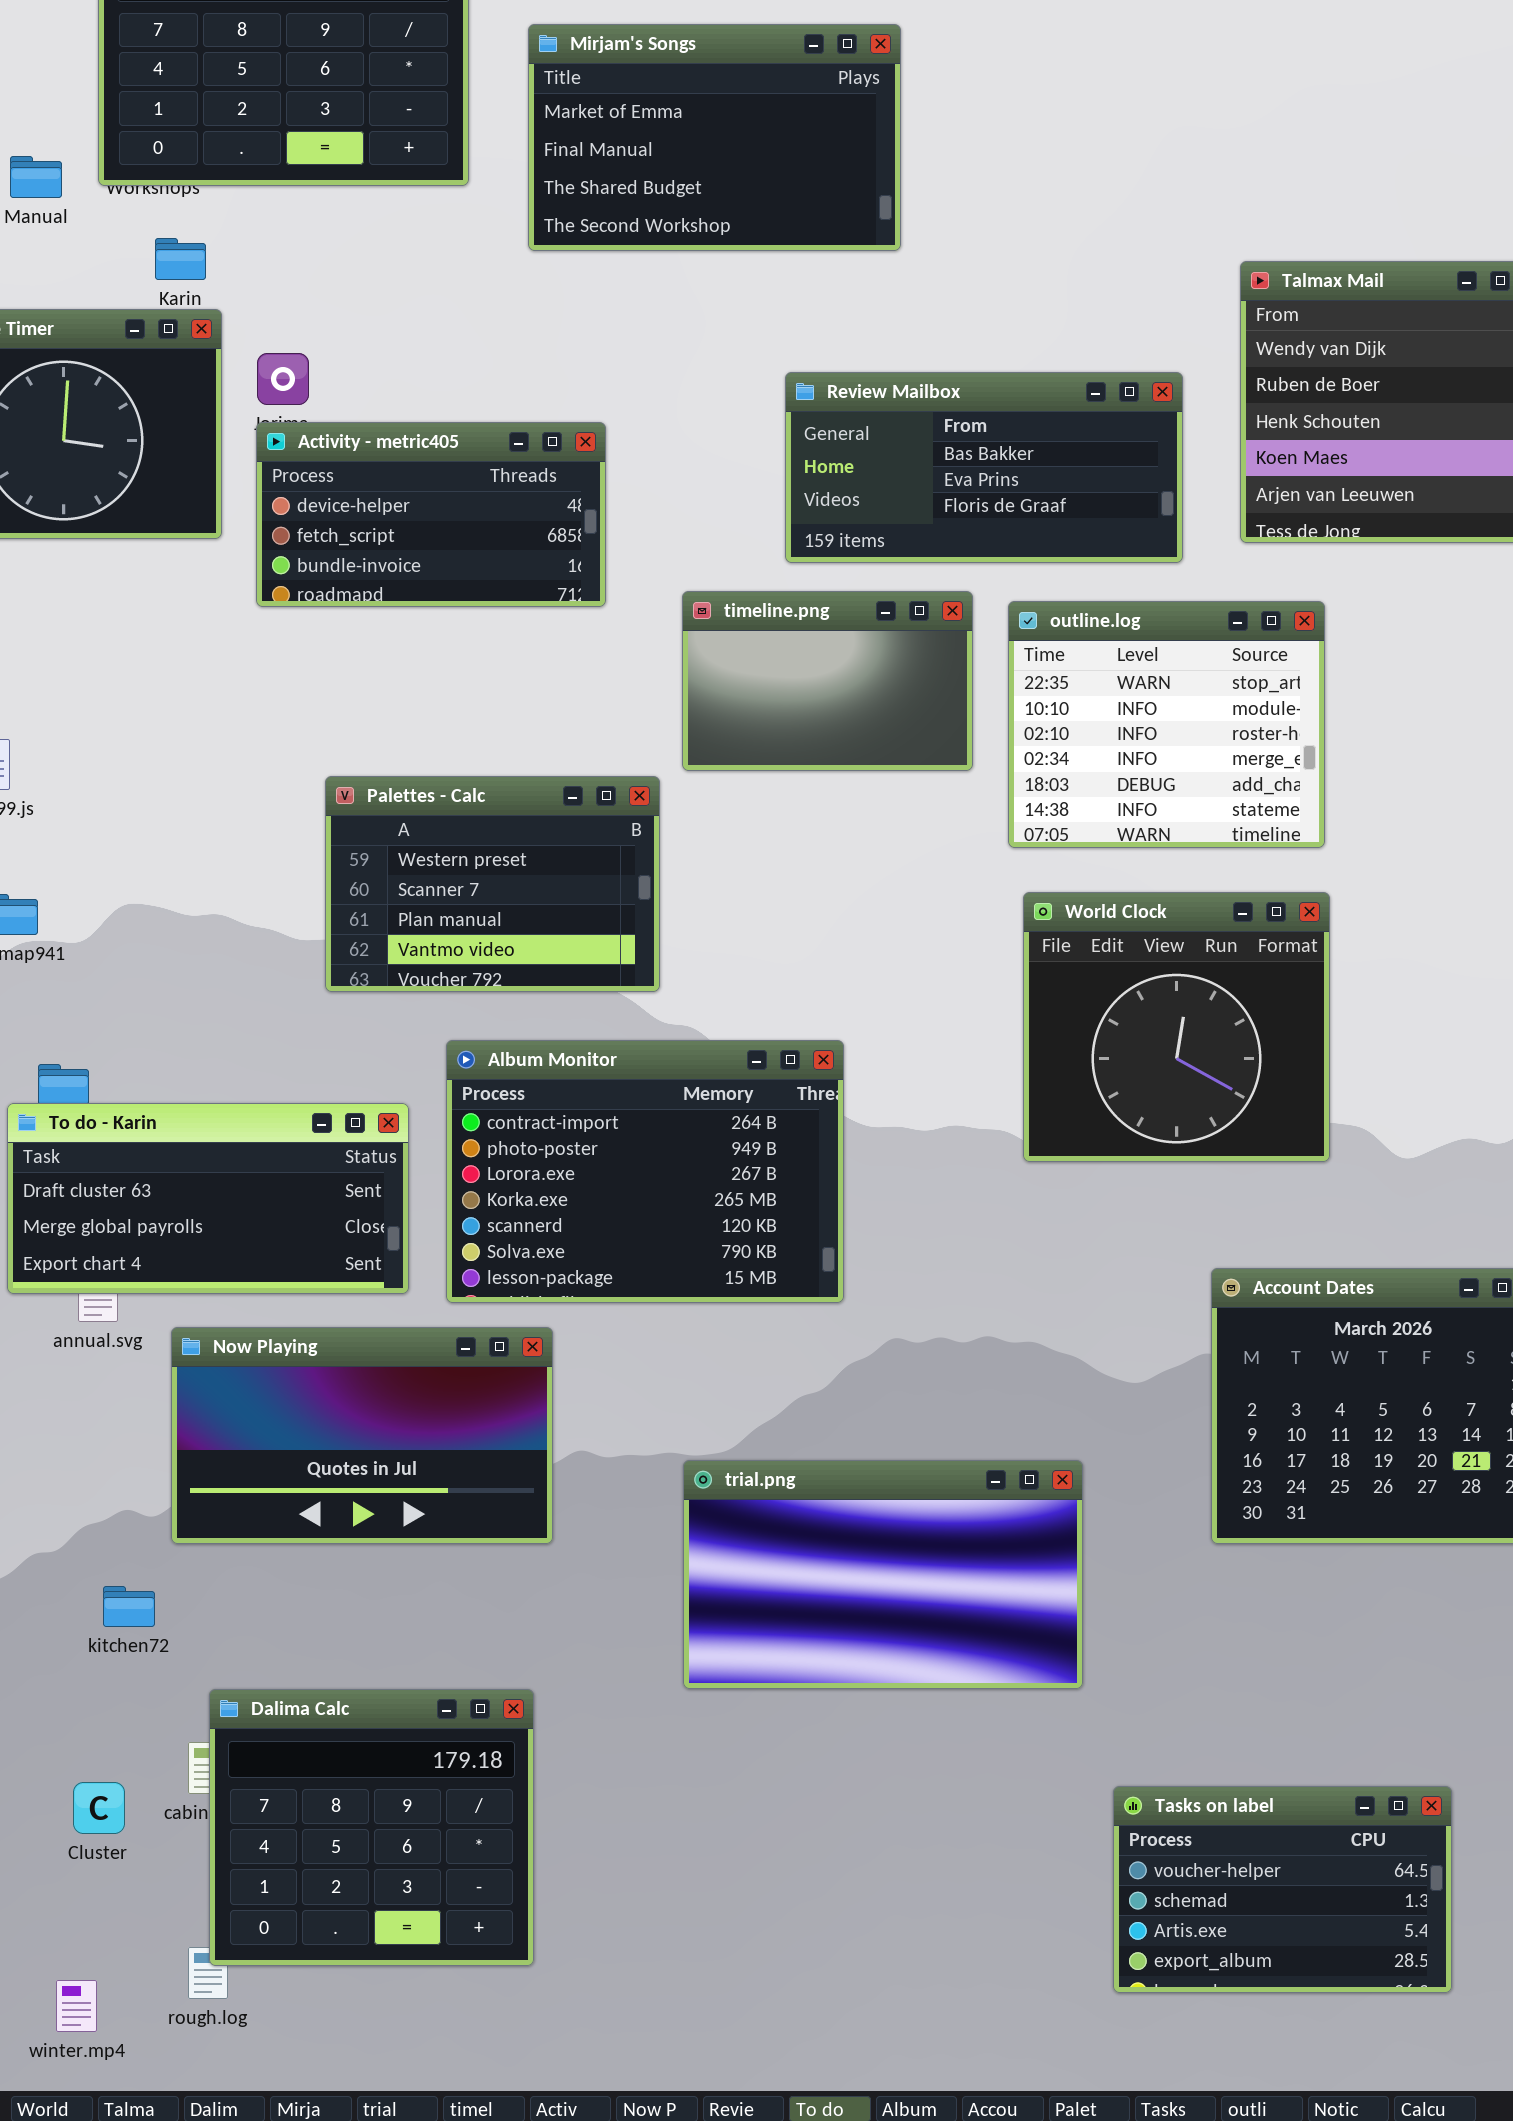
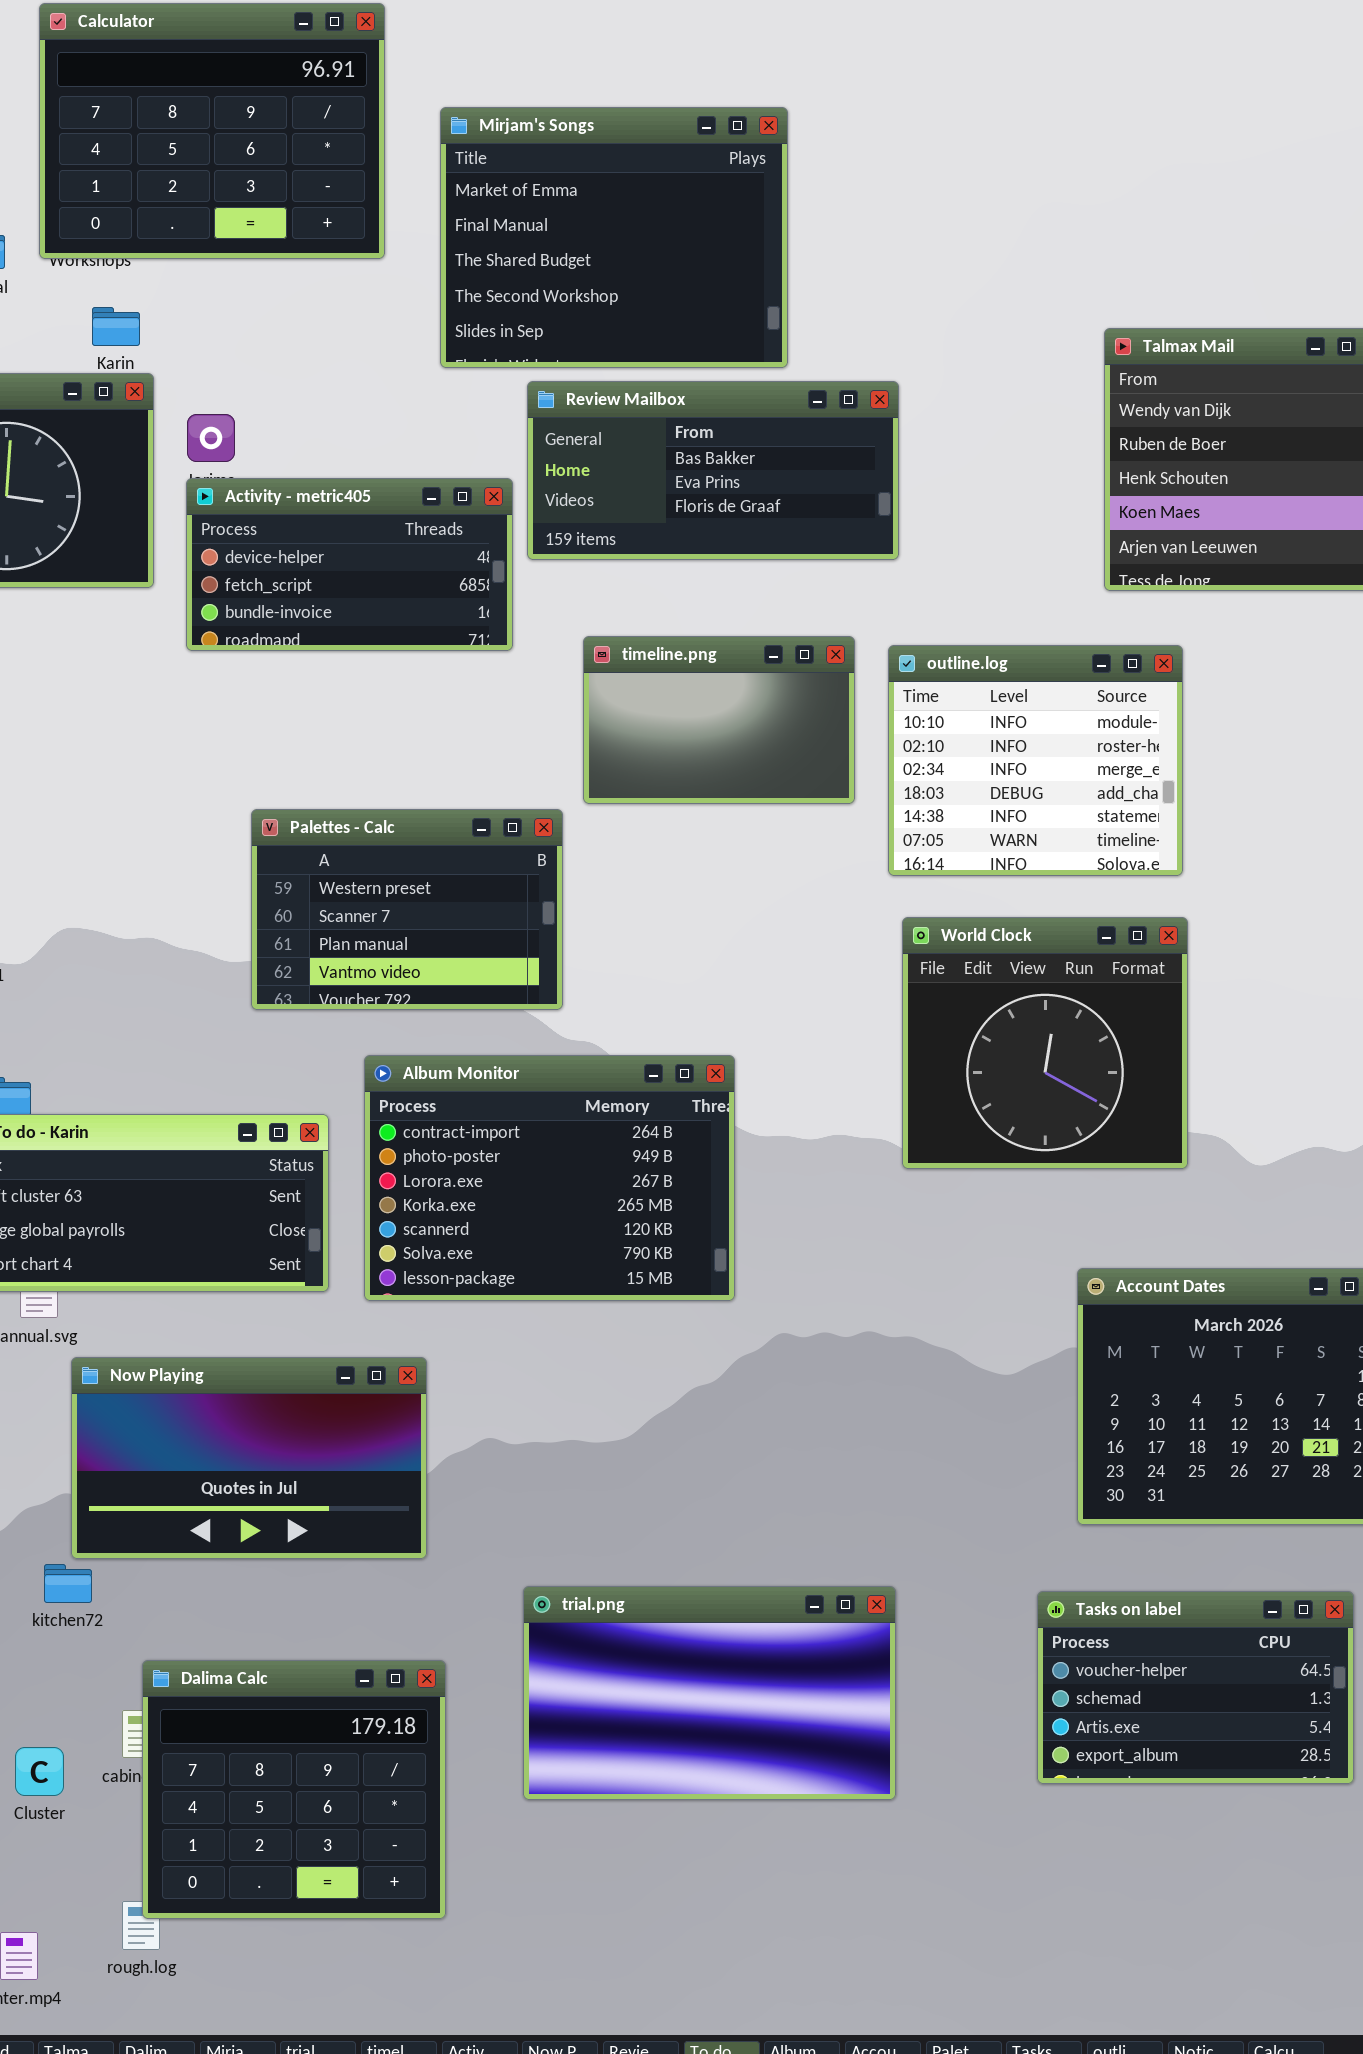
Mirjam's Songs: [528,24,901,251] -> [440,107,788,368], resized
Review Mailbox: [785,372,1183,563] -> [527,381,899,560], moved
outline.log: [1008,601,1325,848] -> [888,645,1183,876], scrolled down 1 row
Now Playing: [171,1327,553,1544] -> [71,1357,427,1559], moved
trial.png: [683,1460,1083,1689] -> [523,1586,896,1800], moved
Tasks on label: [1113,1786,1452,1993] -> [1037,1591,1354,1784], moved

